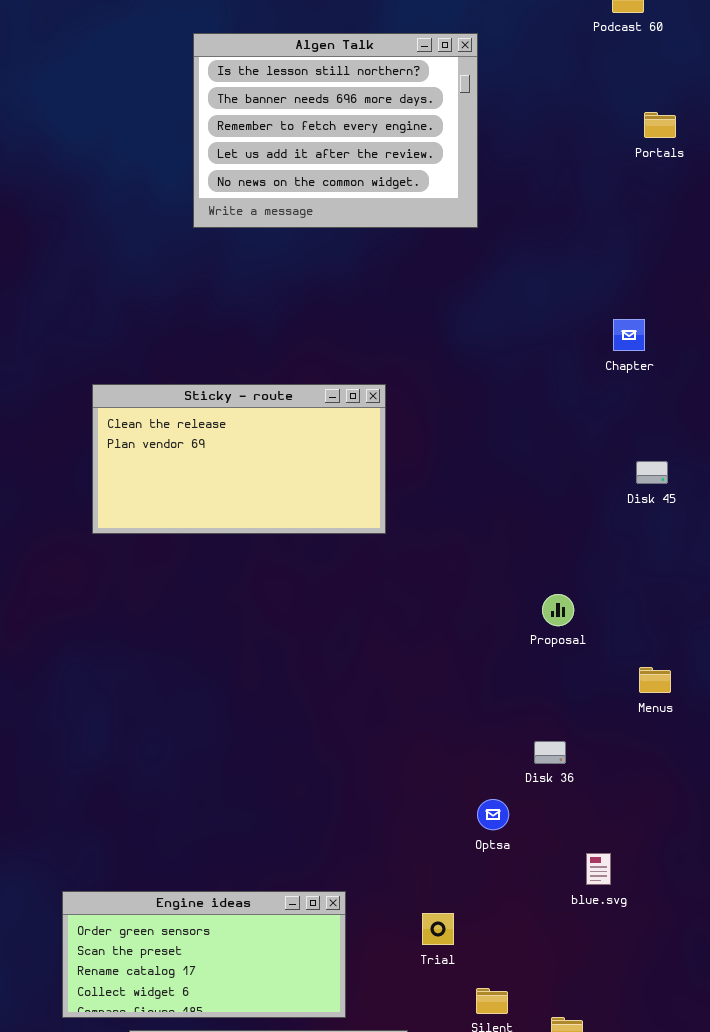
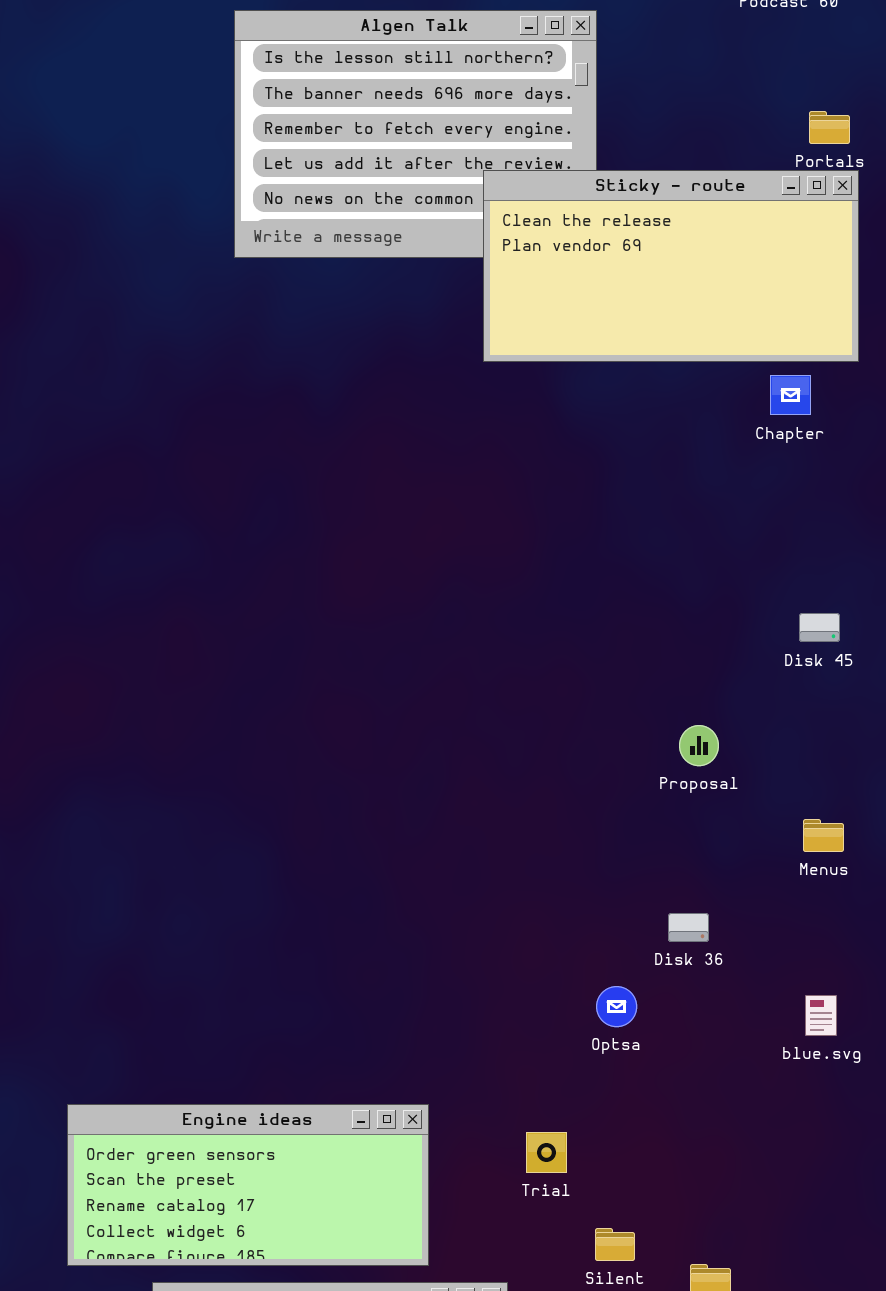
Sticky - route: [92,384,386,534] -> [483,170,859,362], moved
Disk 45: [636,461,668,484] -> [799,613,840,642], moved
blue.svg: [586,853,611,885] -> [805,995,837,1036], moved

